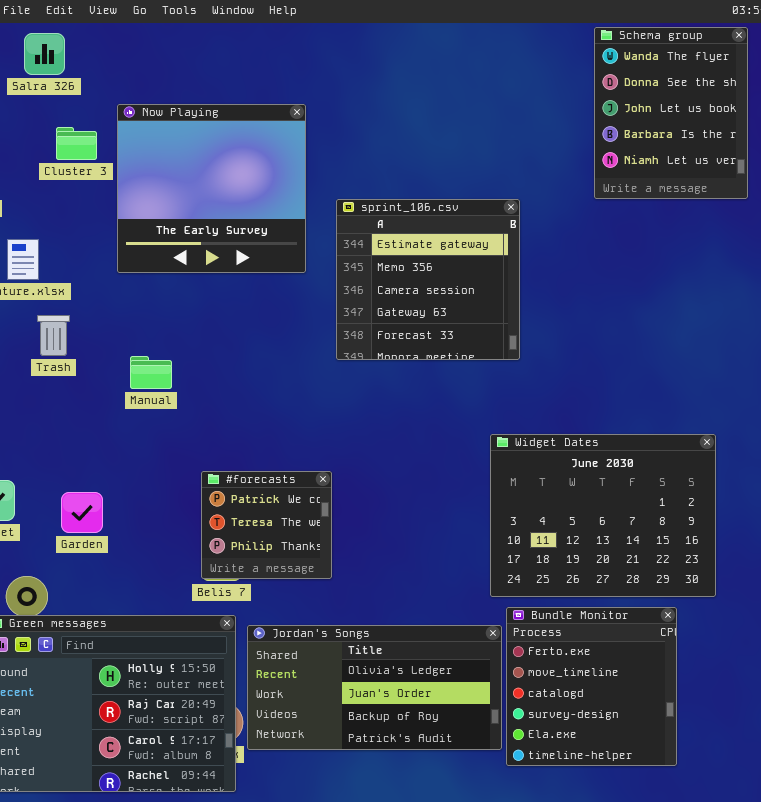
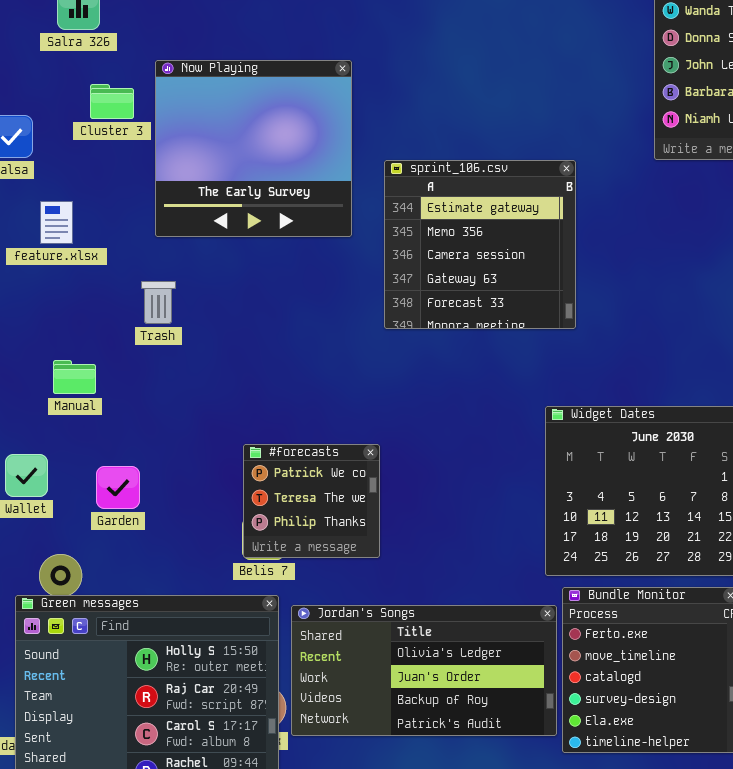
Trash: [37,315,70,356] -> [141,281,176,324], moved
Manual: [130,356,172,389] -> [53,360,96,394], moved

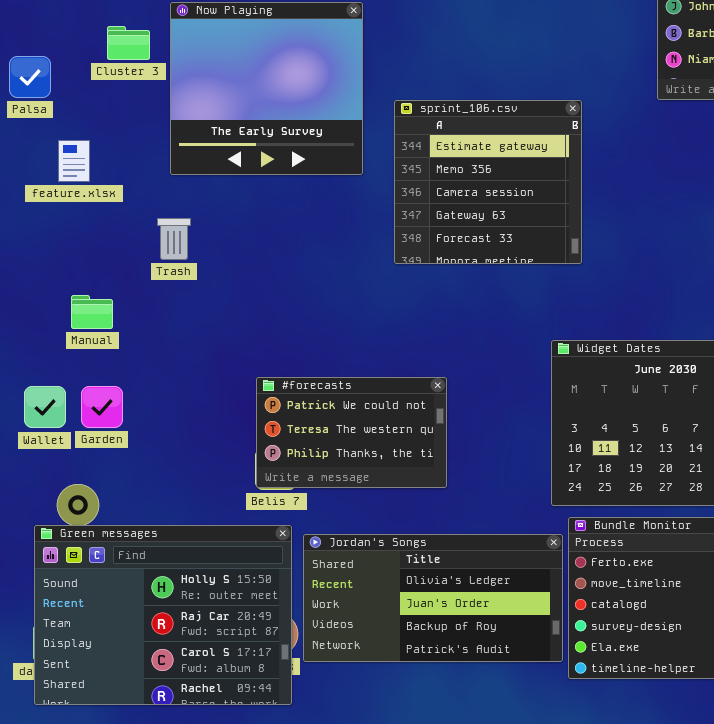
#forecasts: [243,444,380,558] -> [256,377,447,488], resized
Garden: [96,466,140,509] -> [81,386,123,428], moved

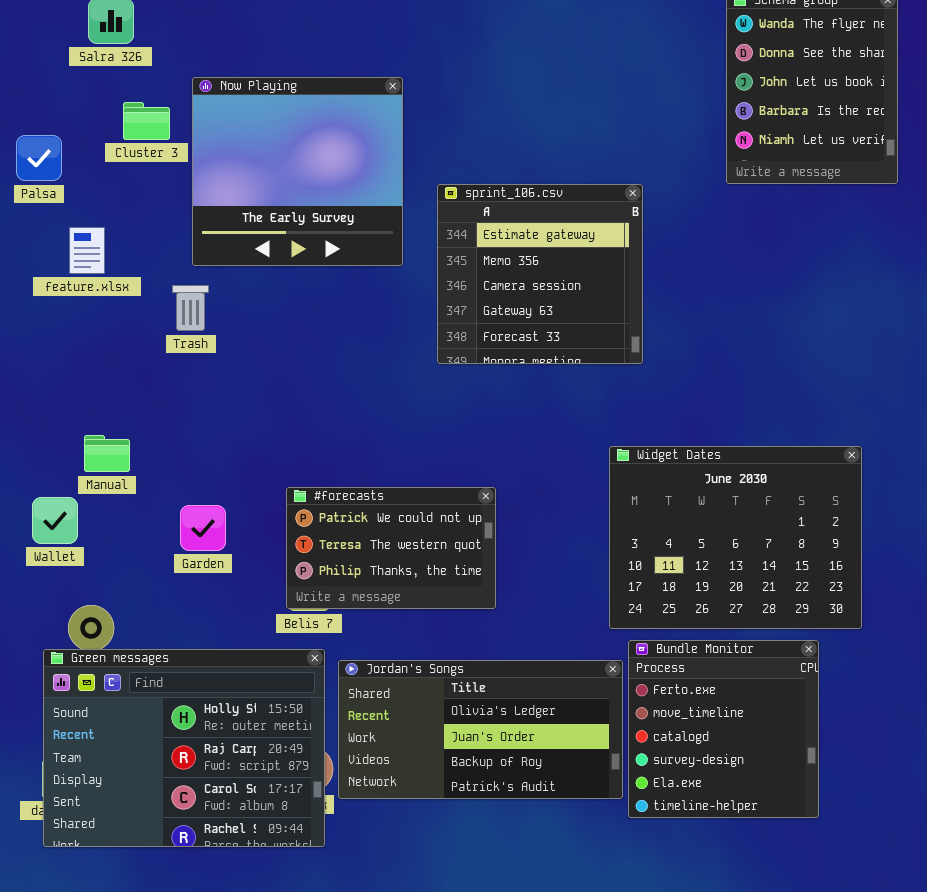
Trash: [157,218,191,260] -> [172,285,209,331], moved
Manual: [71,295,113,329] -> [84,435,130,472], moved
Garden: [81,386,123,428] -> [180,505,226,551], moved

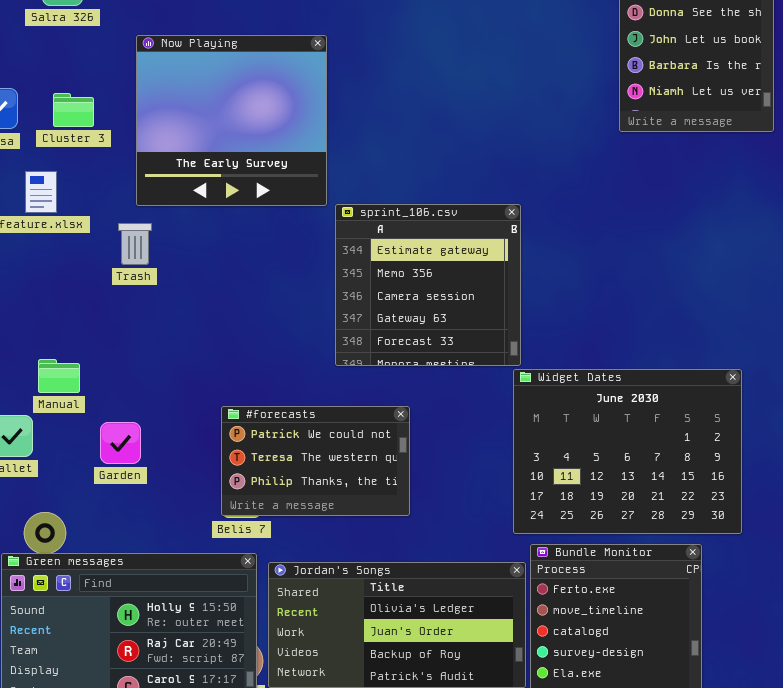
Cluster 3: [123,102,170,140] -> [53,93,94,127], moved
sprint_106.csv: [437,184,643,364] -> [335,204,521,366], moved
Garden: [180,505,226,551] -> [100,422,141,464], moved

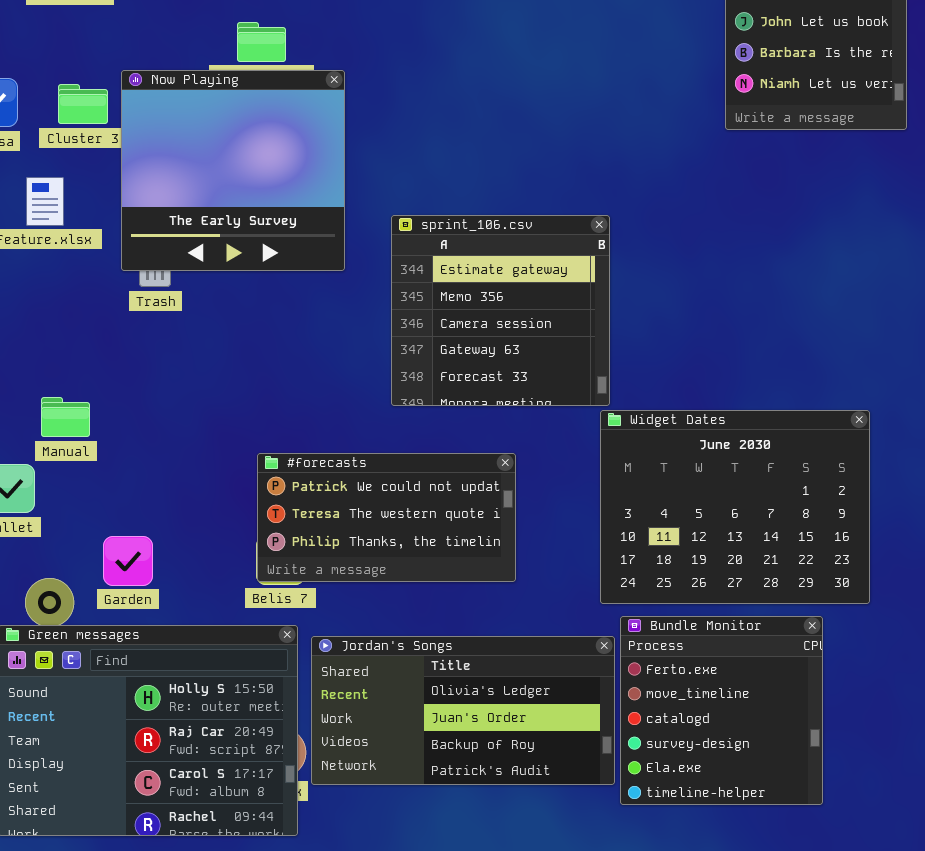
Now Playing: [136,35,327,206] -> [121,70,345,271], moved
#forecasts: [221,406,410,516] -> [257,453,516,582], resized
Garden: [100,422,141,464] -> [103,536,153,586], moved

